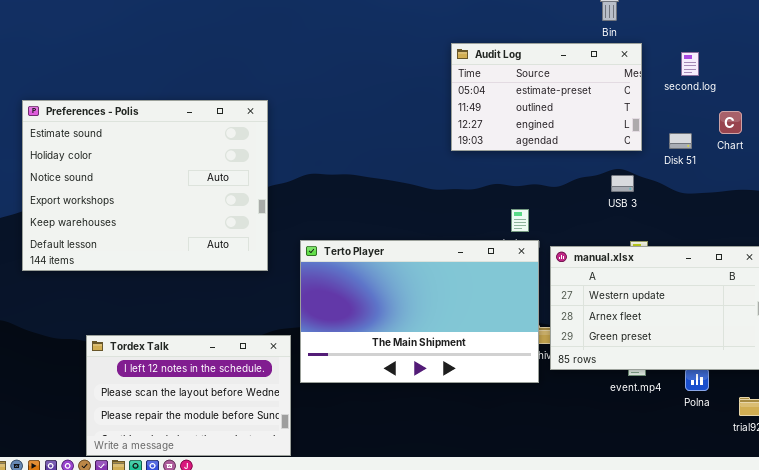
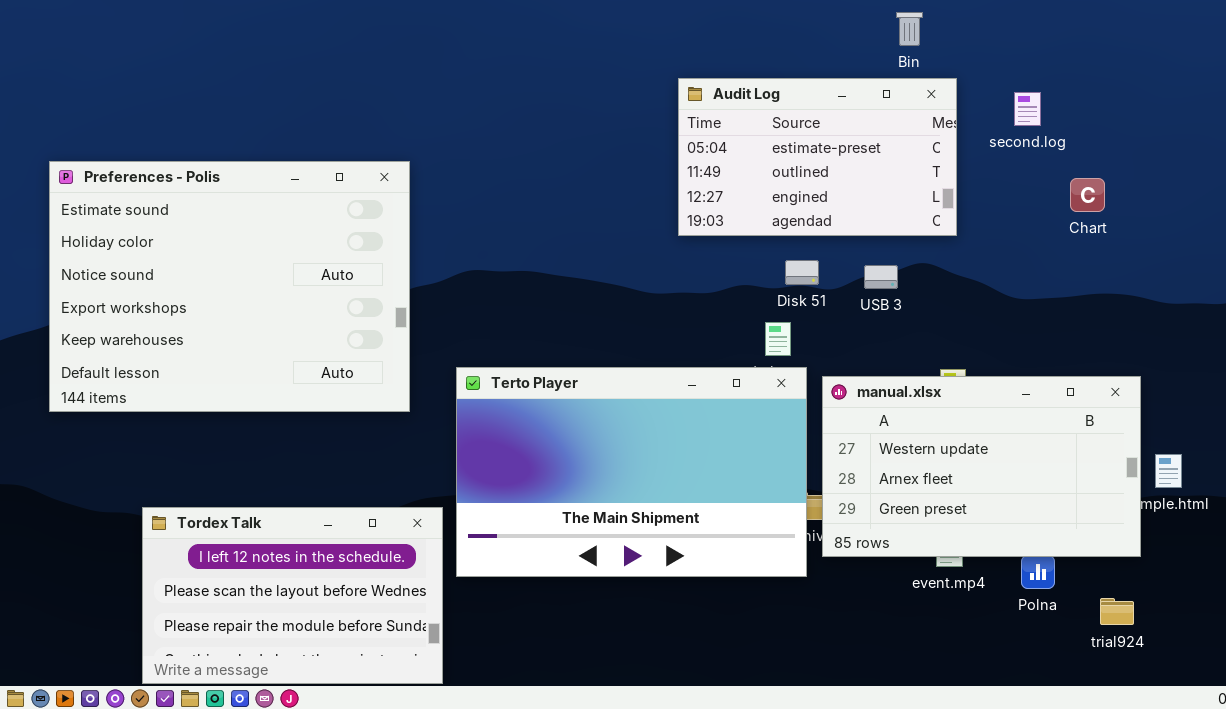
Disk 51: [669,133,692,149] -> [785,260,819,285], moved
USB 3: [611,175,634,192] -> [864,265,898,289], moved

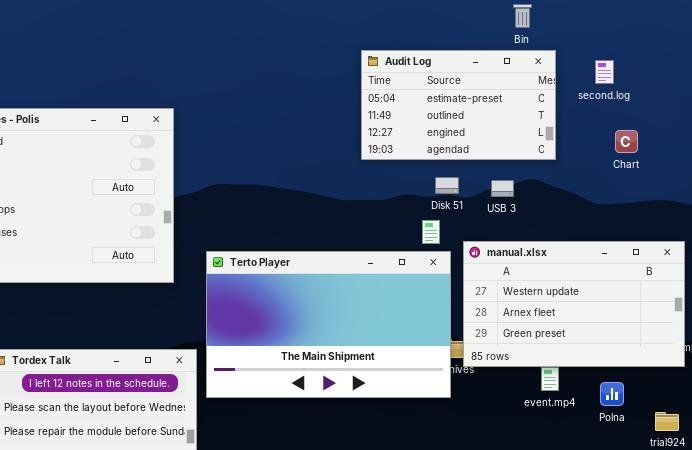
Chart: [1070,178,1105,212] -> [615,130,638,153], moved
manual.xlsx: [822,376,1141,557] -> [463,241,685,367], moved

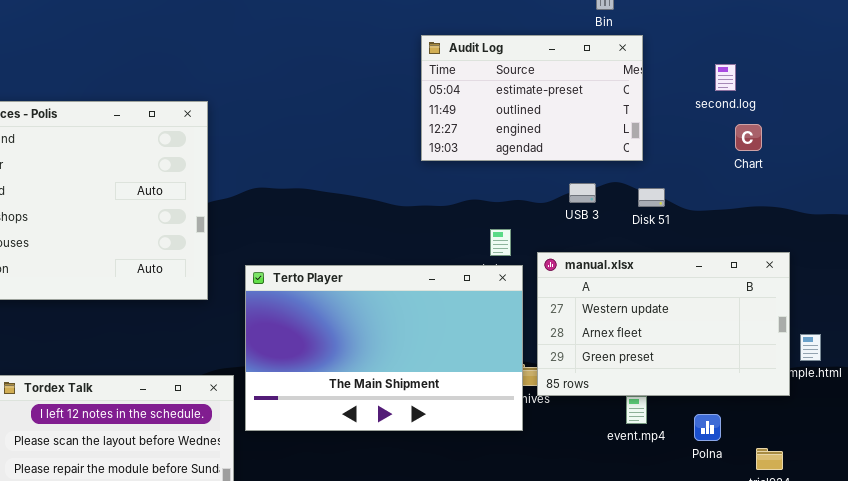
second.log: [595,60,614,84] -> [715,64,736,91], moved
Chart: [615,130,638,153] -> [735,124,762,151], moved
Disk 51: [435,177,459,194] -> [638,188,665,207], moved

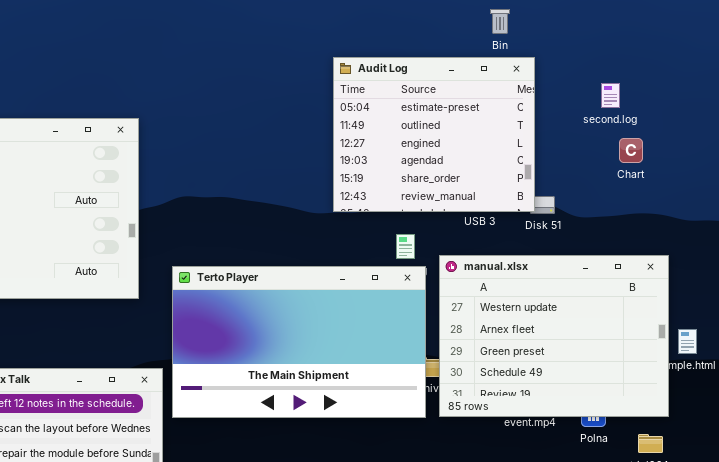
Audit Log: [421,35,643,161] -> [333,57,535,212], resized
manual.xlsx: [537,252,790,396] -> [439,255,669,417], resized

